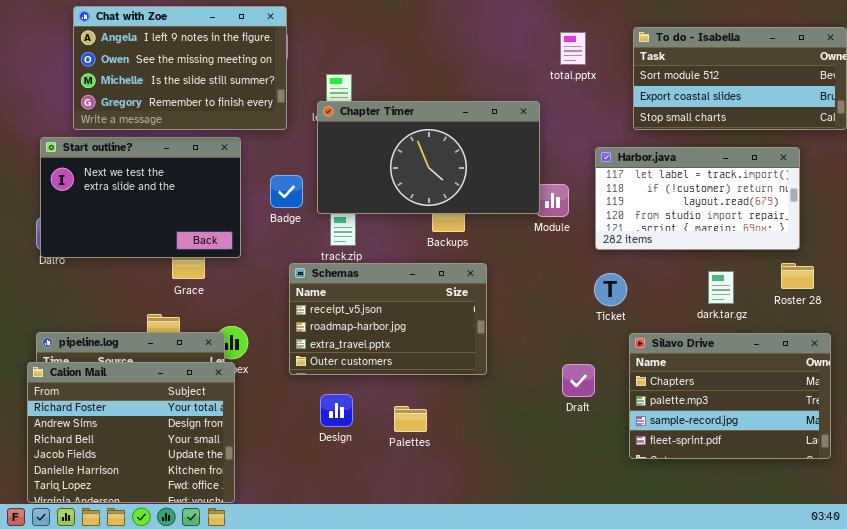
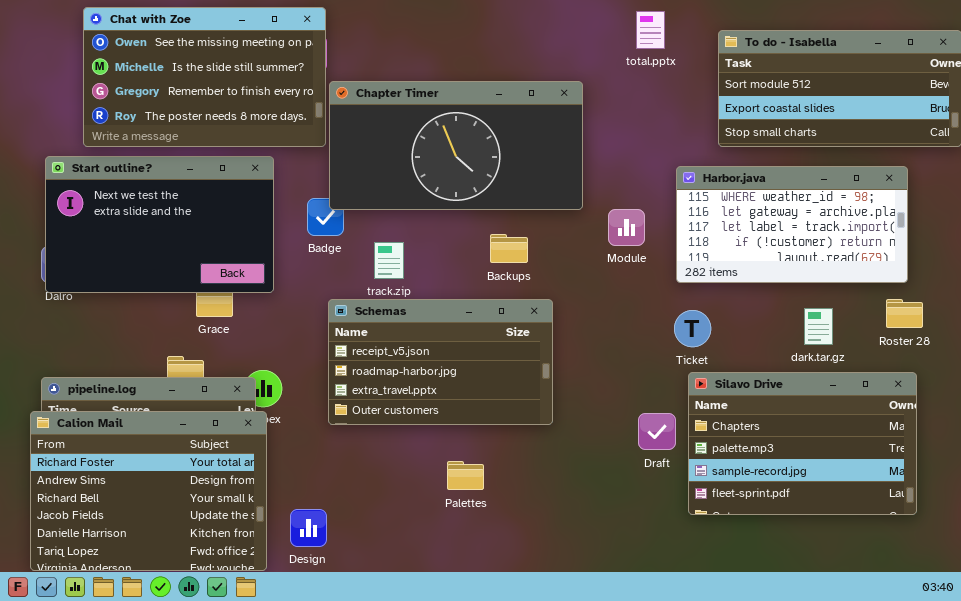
Chat with Zoe: [73,6,287,130] -> [83,7,326,147], scrolled down 1 row
total.pptx: [560,32,586,65] -> [636,11,665,49], moved
Chapter Timer: [317,101,540,214] -> [329,81,583,210], moved
Harbor.java: [595,147,800,250] -> [676,166,908,283], scrolled up 2 rows
Silavo Drive: [629,333,831,459] -> [688,372,917,515], moved
Design: [320,394,353,427] -> [290,509,327,547], moved

